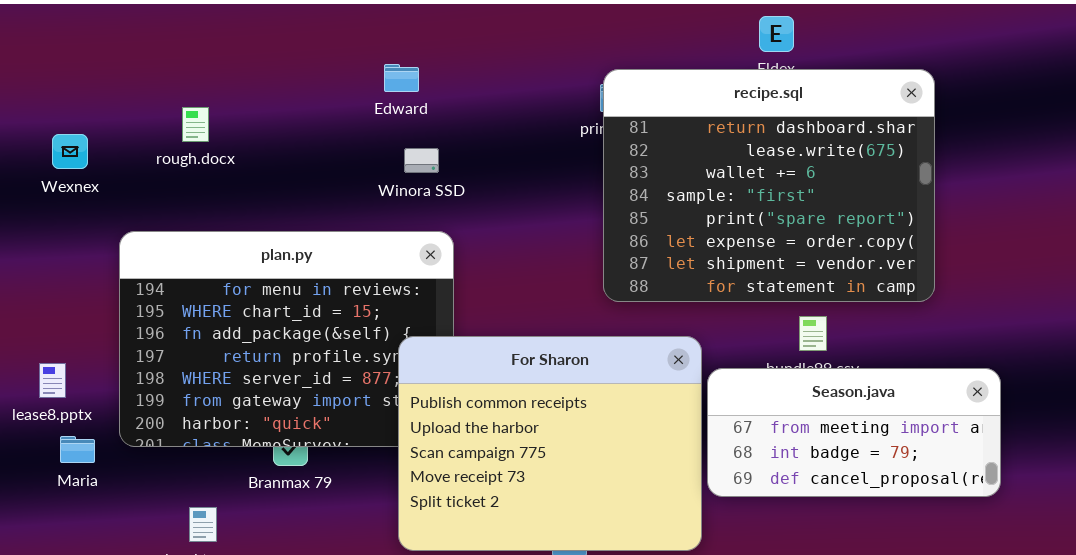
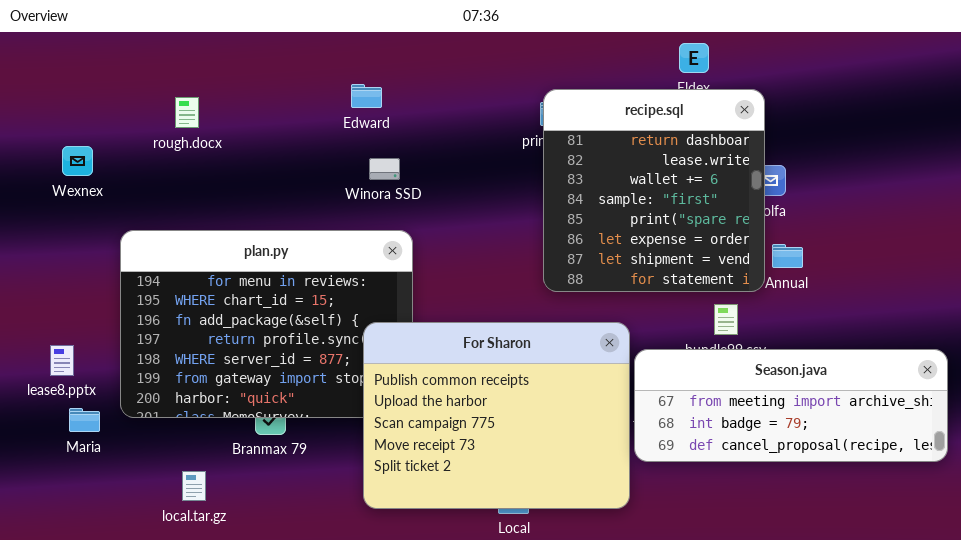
recipe.sql: [603,69,935,302] -> [543,89,765,292], resized
rough.docx: [182,107,209,142] -> [175,97,199,128], moved
Season.java: [707,368,1001,497] -> [634,349,948,462], resized

